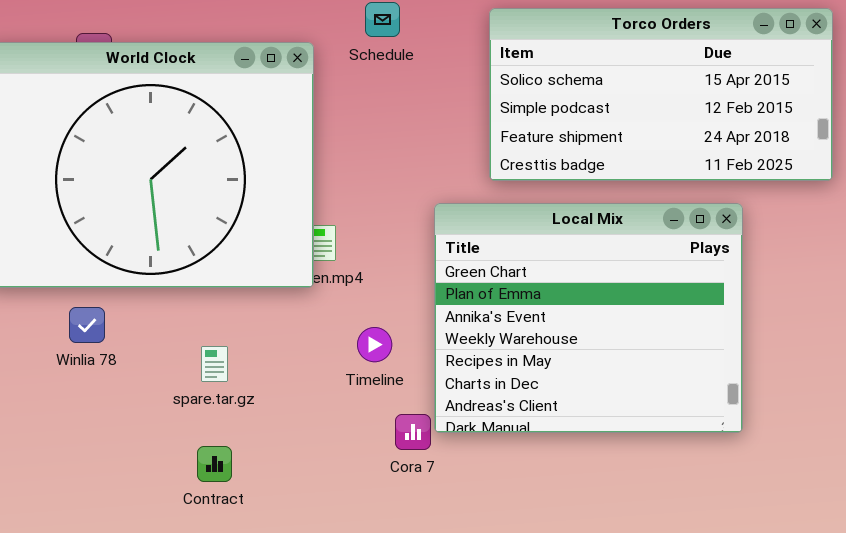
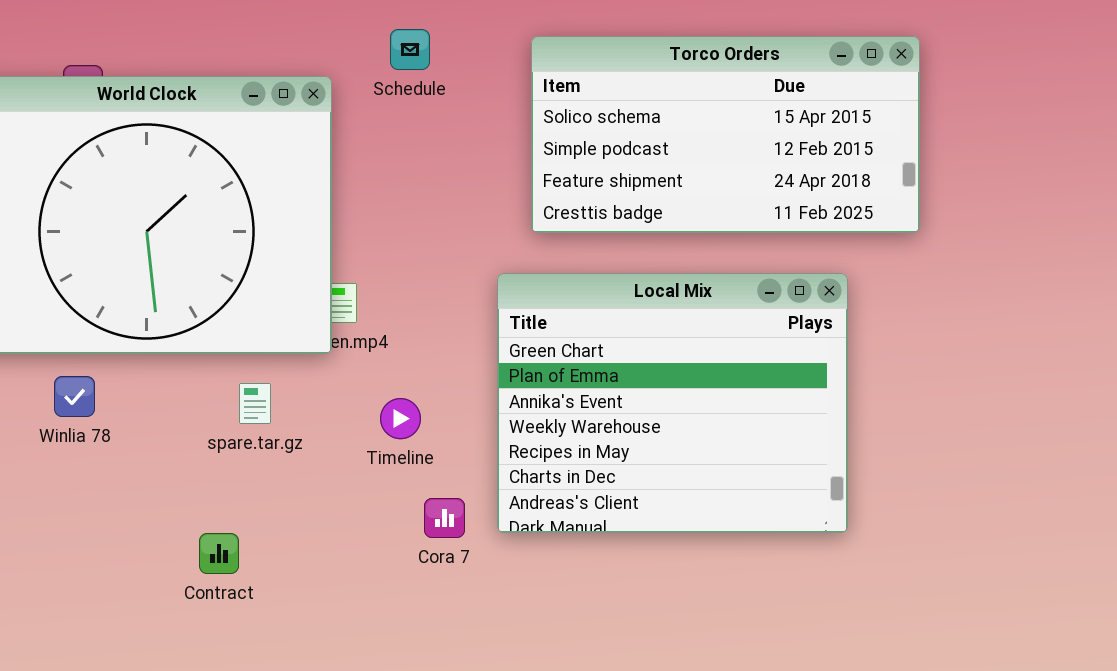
Local Mix: [434,203,743,433] -> [497,273,848,533], moved
spare.tar.gz: [201,346,228,382] -> [239,383,271,424], moved

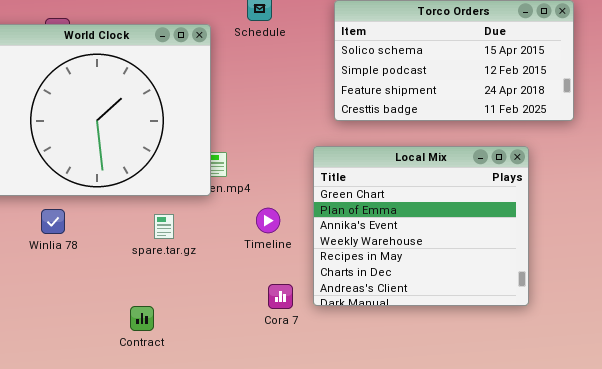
Timeline: [380,398,421,439] -> [256,208,280,233], moved

